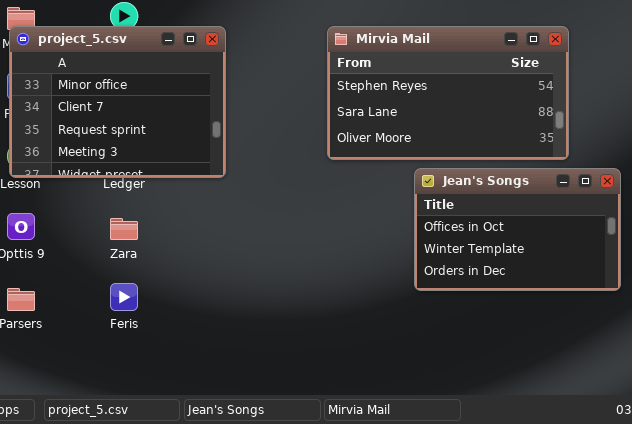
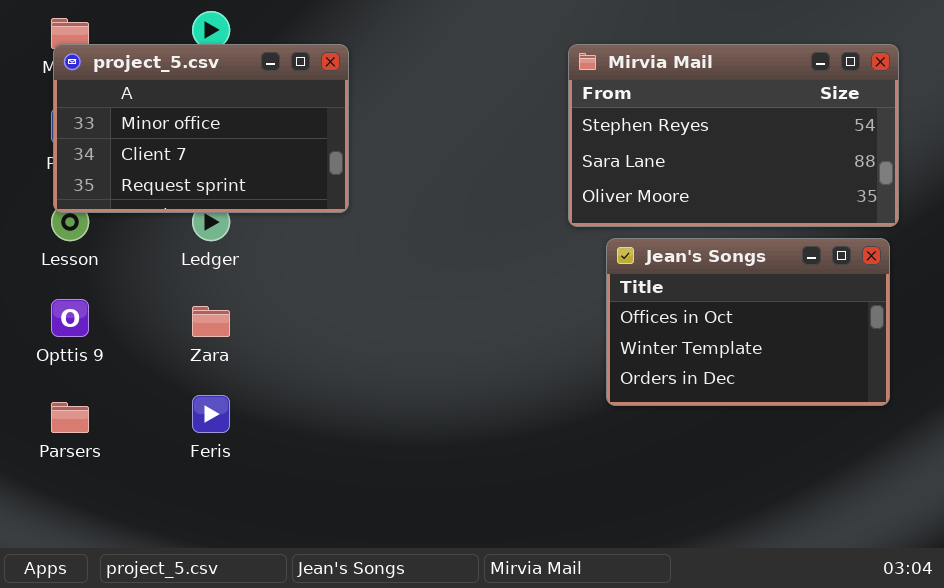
project_5.csv: [9,26,226,178] -> [53,44,349,213], resized
Mirvia Mail: [327,26,569,160] -> [568,44,899,227], moved

